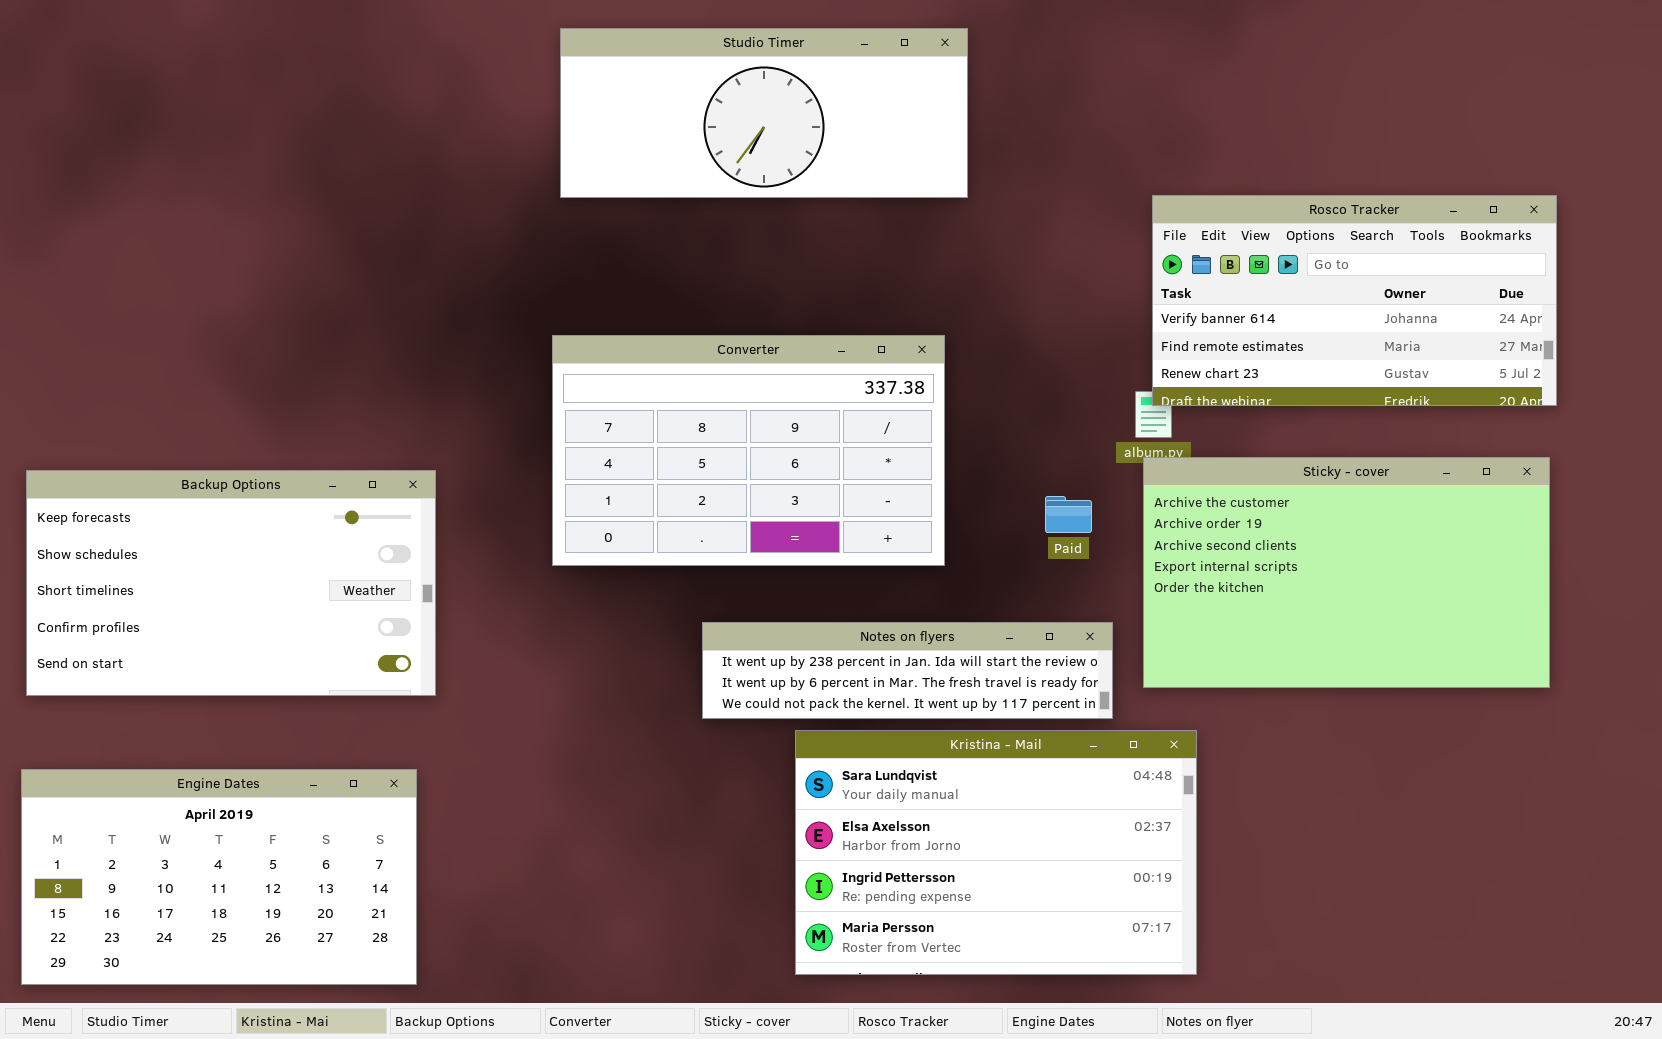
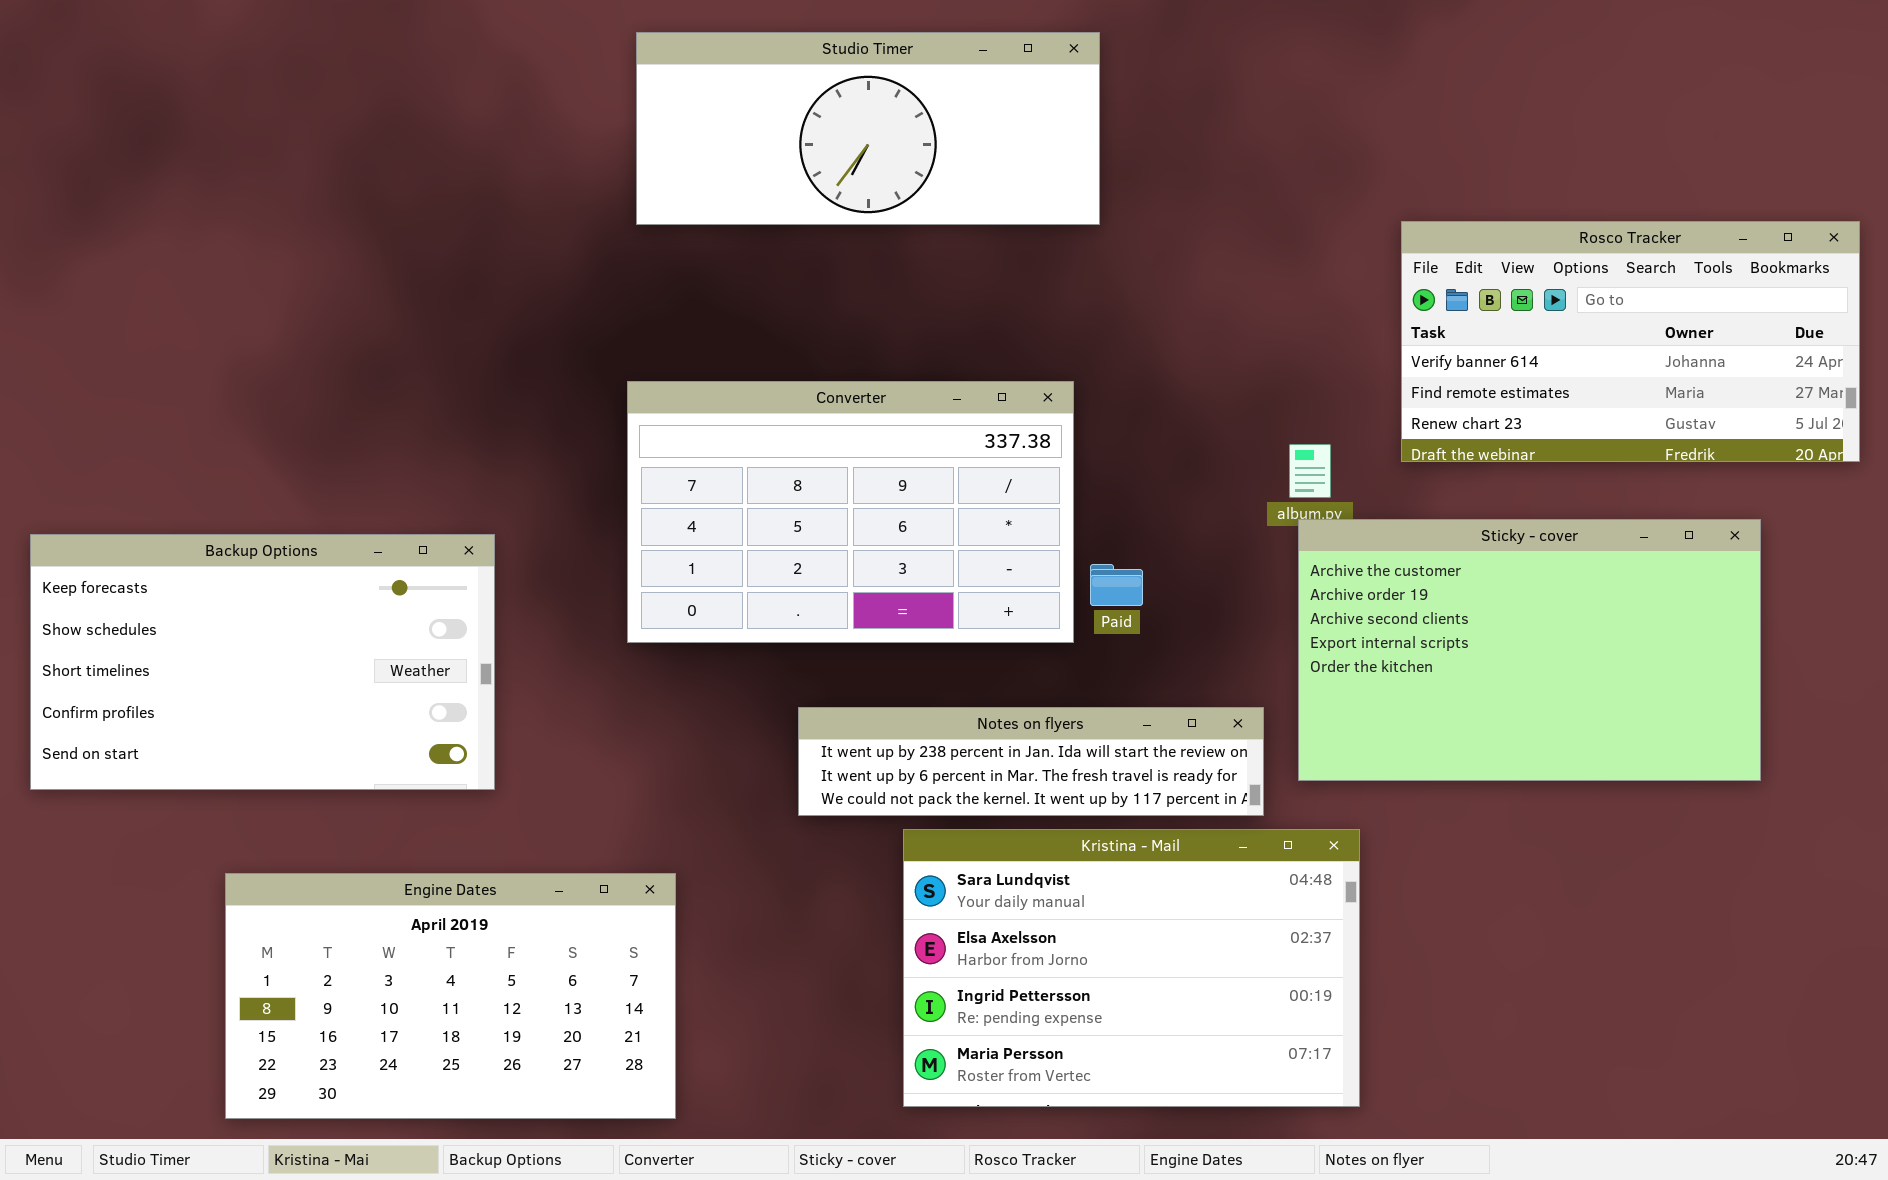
Rosco Tracker: [1152,195,1557,406] -> [1401,221,1860,462], moved
Paid: [1045,496,1092,533] -> [1090,564,1143,606], moved
Engine Dates: [21,769,417,985] -> [225,873,676,1119], moved

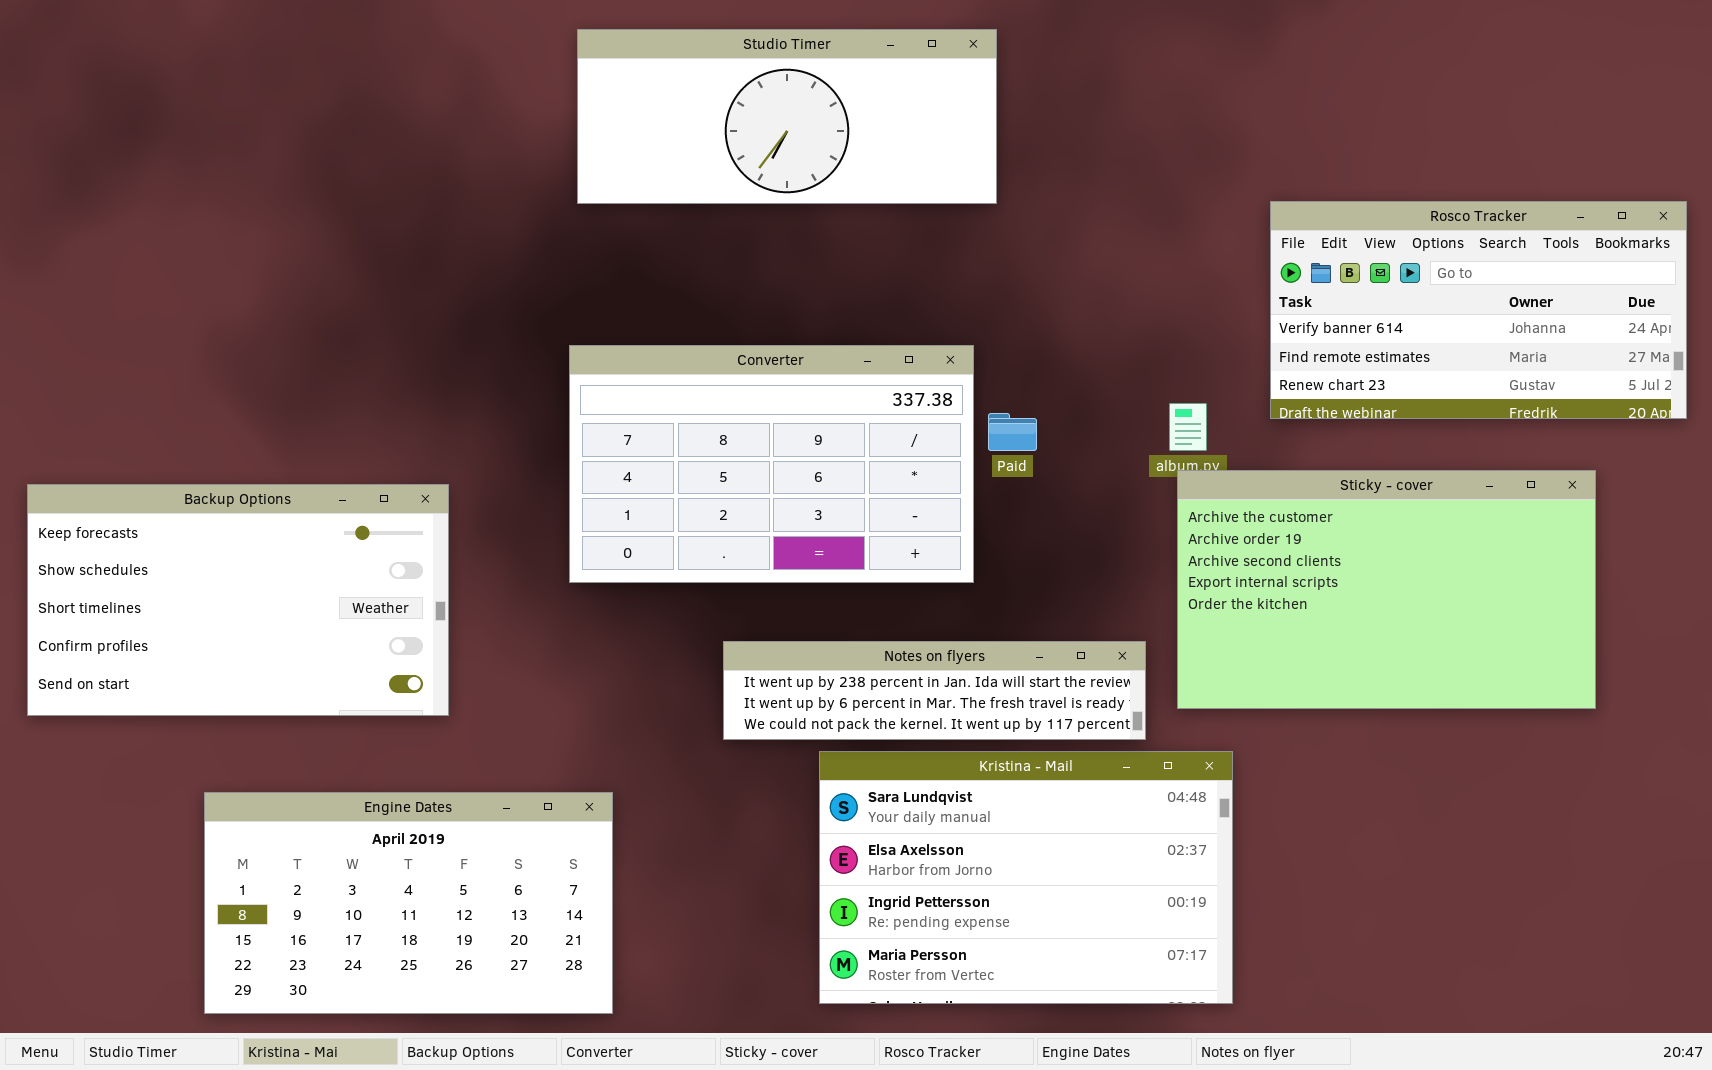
Paid: [1090,564,1143,606] -> [988,413,1037,451], moved

